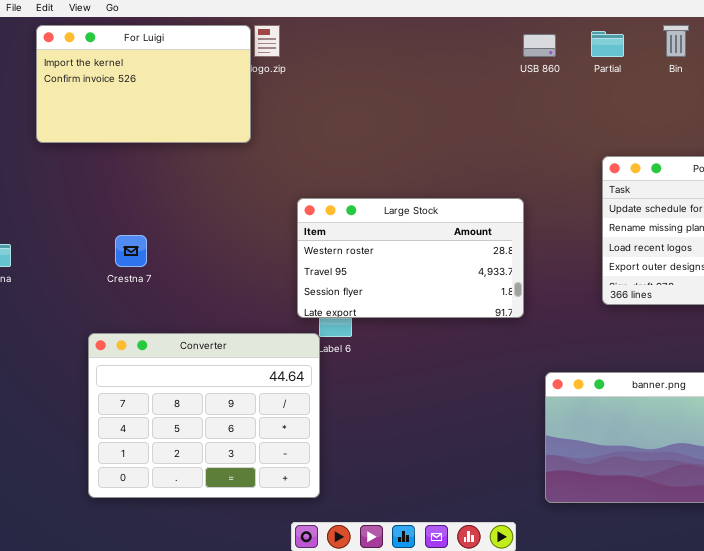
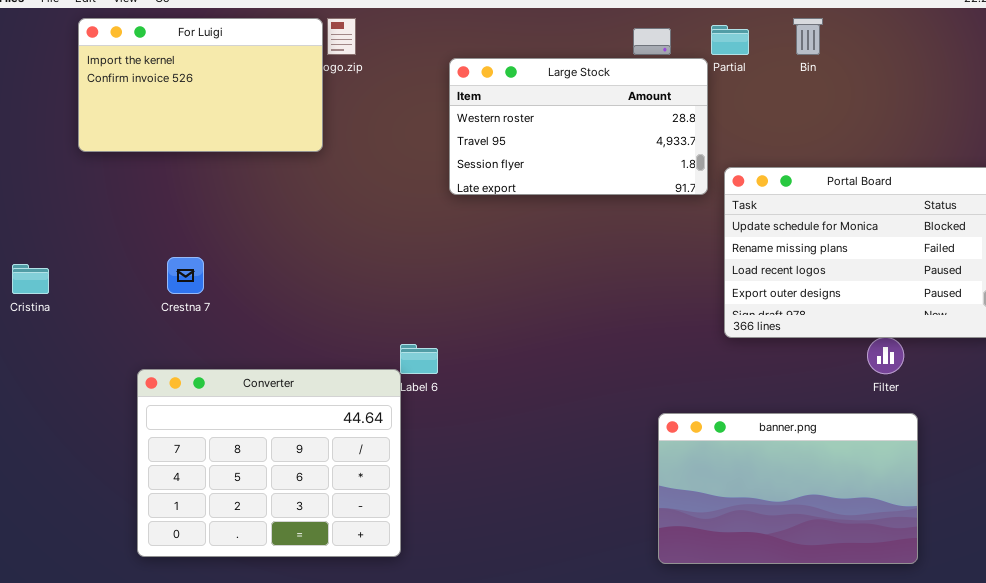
Large Stock: [297,198,524,318] -> [449,58,708,195], moved

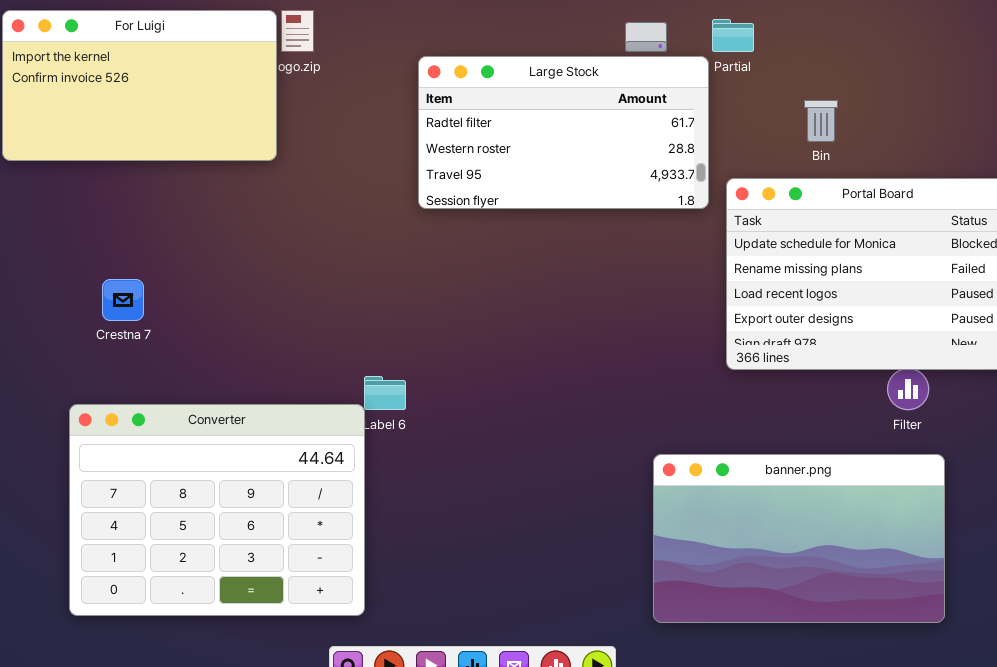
Bin: [793,18,823,55] -> [804,100,838,142], moved
Large Stock: [449,58,708,195] -> [418,56,709,209], scrolled up 1 row

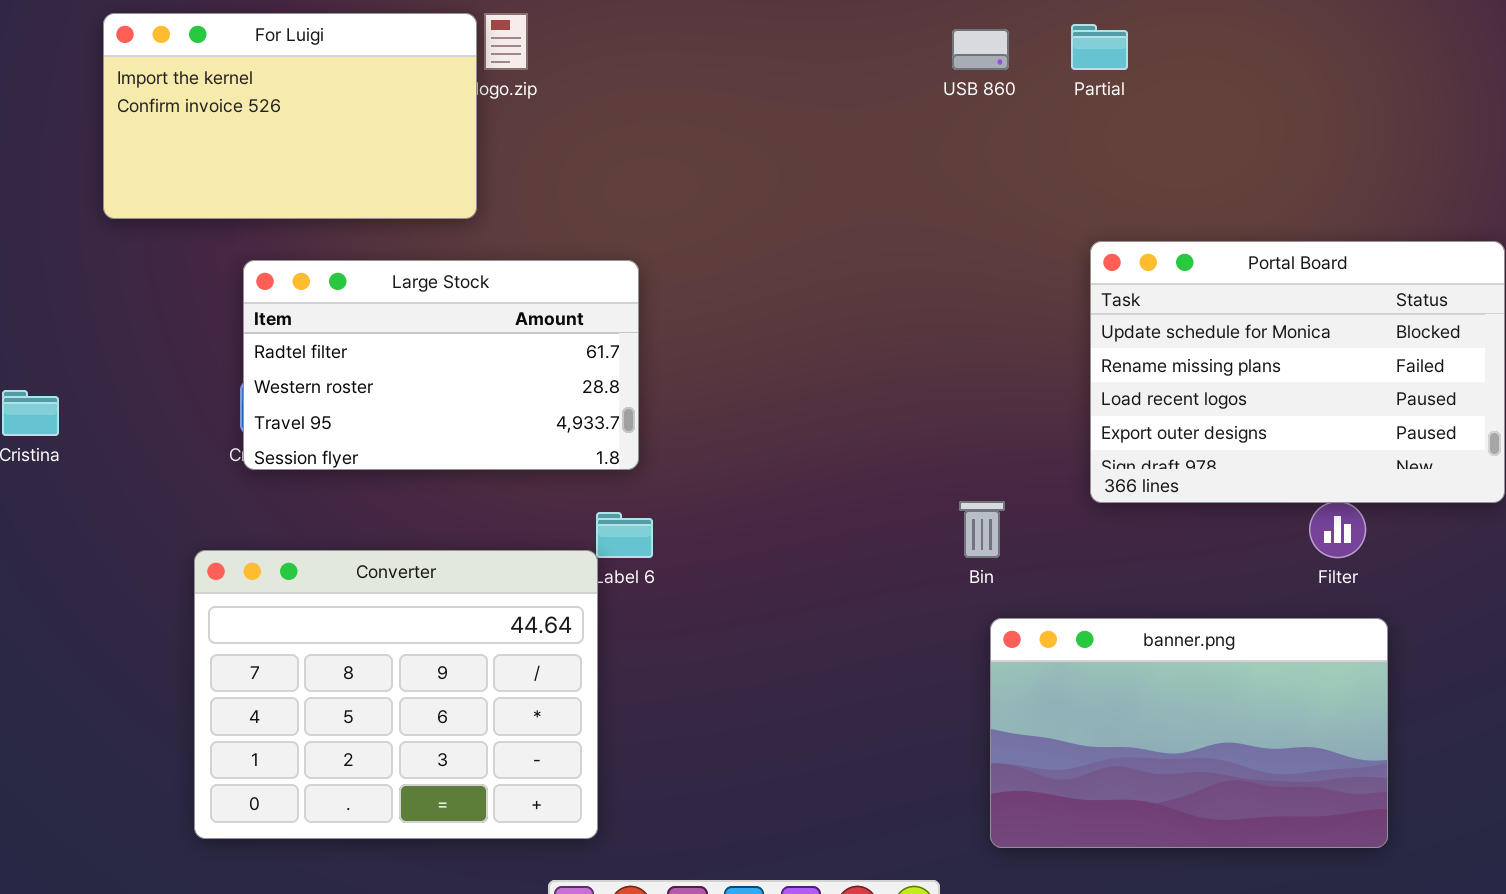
Large Stock: [418,56,709,209] -> [243,260,639,470], moved
Bin: [804,100,838,142] -> [959,501,1005,558], moved

